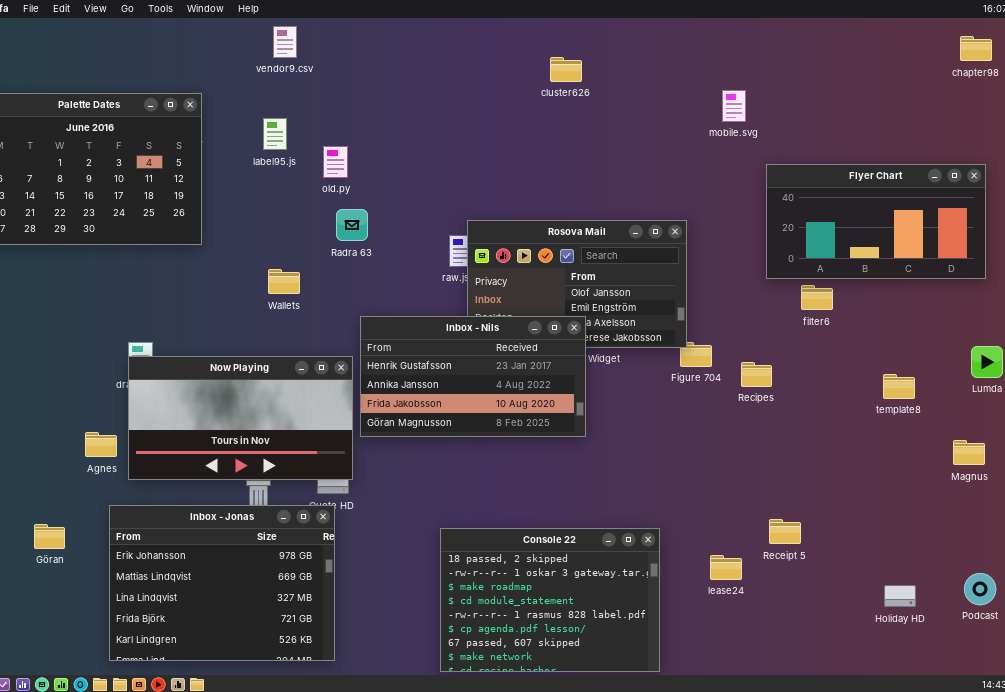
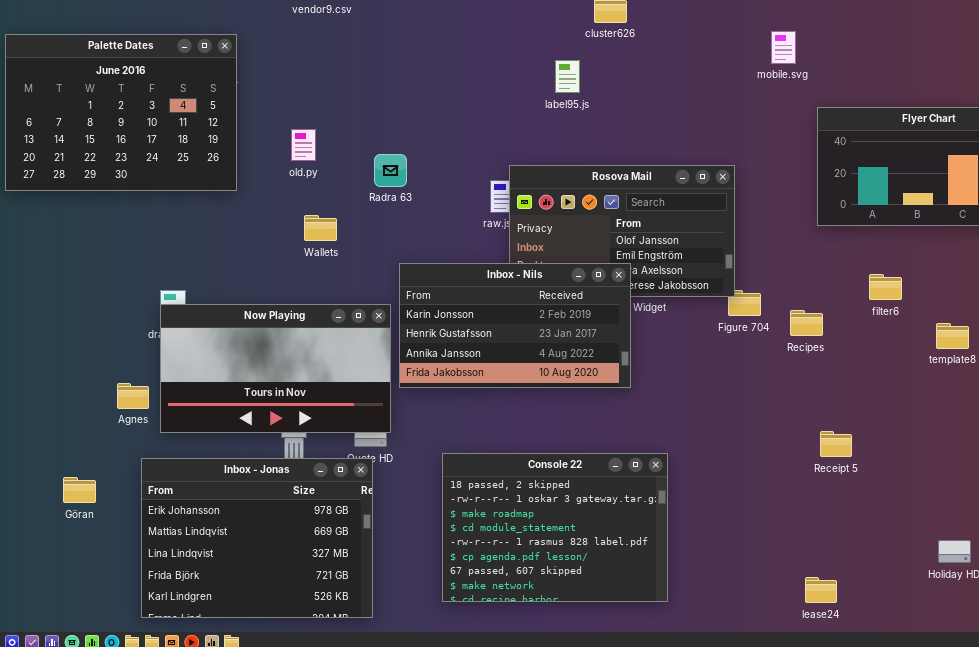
label95.js: [263,118,287,150] -> [555,60,580,93], moved
old.py: [323,146,348,178] -> [291,129,316,161], moved
filter6: [801,285,833,310] -> [869,274,902,300], moved
Inbox - Nils: [360,316,586,437] -> [399,263,631,388], scrolled up 1 row
Receipt 5: [769,519,801,544] -> [820,431,852,457], moved
Console 22: [440,528,660,672] -> [442,453,668,602], moved
lease24: [710,555,742,580] -> [805,577,837,603], moved

